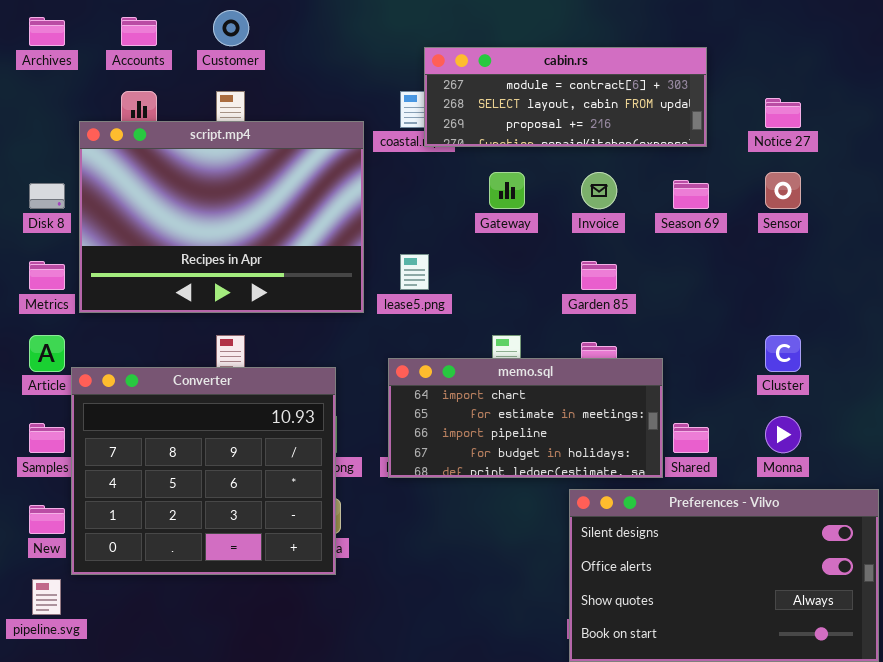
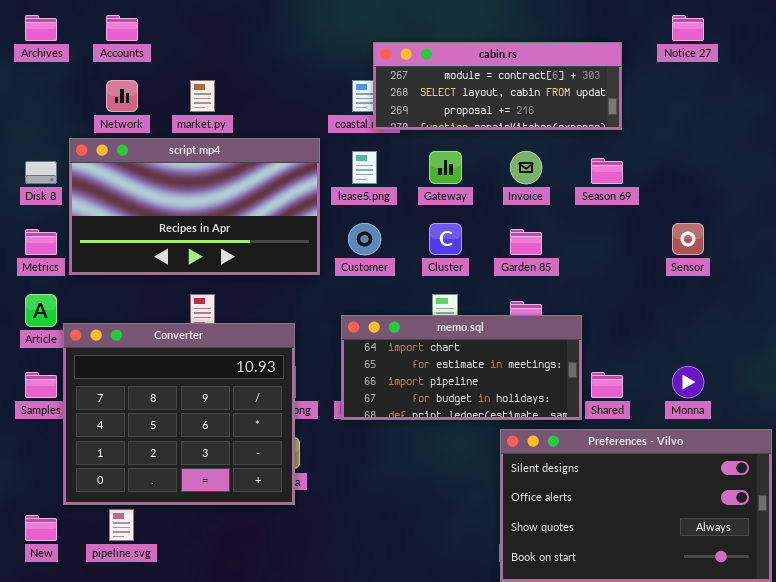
Customer: [213,10,249,46] -> [348,223,381,255], moved
Notice 27: [765,98,801,128] -> [672,15,704,41], moved
script.mp4: [79,121,364,313] -> [69,138,320,275], resized
Sensor: [765,172,801,209] -> [672,223,704,255], moved
lease5.png: [400,254,429,290] -> [352,151,377,184], moved
Cluster: [765,335,801,372] -> [429,223,462,255], moved
New: [29,505,65,534] -> [25,515,57,541], moved
pipeline.svg: [32,579,61,615] -> [109,509,134,541], moved

